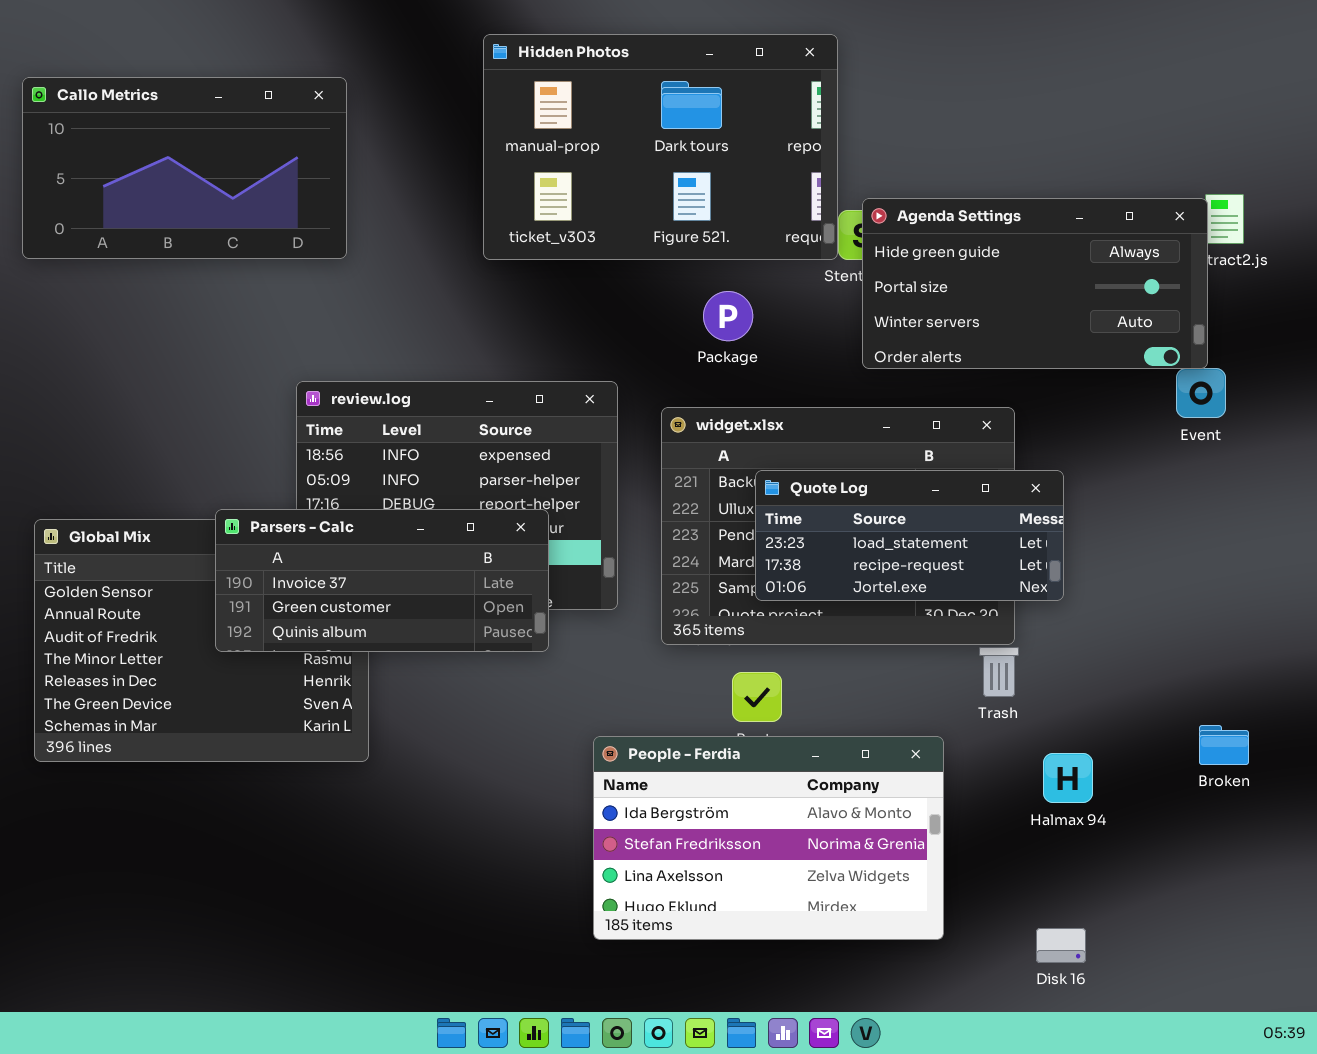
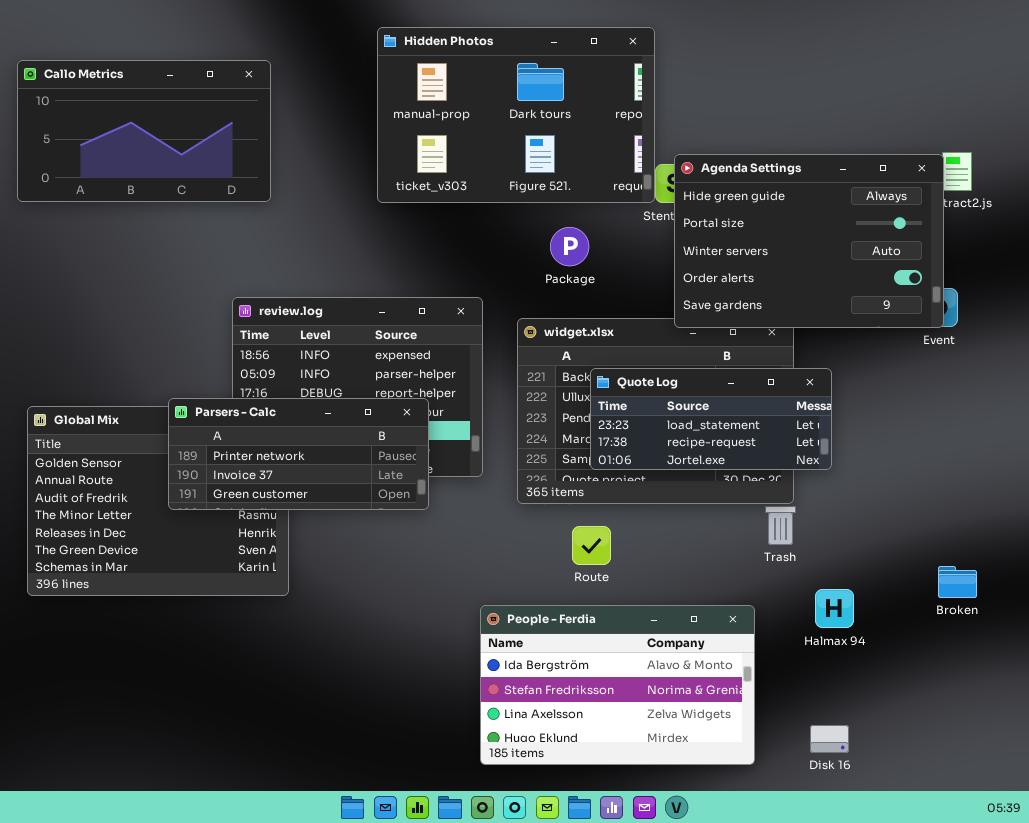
Agenda Settings: [862,198,1208,369] -> [674,154,944,328], resized
Parsers - Calc: [215,509,549,652] -> [168,398,429,510], scrolled up 1 row
People - Ferdia: [593,736,944,940] -> [480,605,755,765], moved

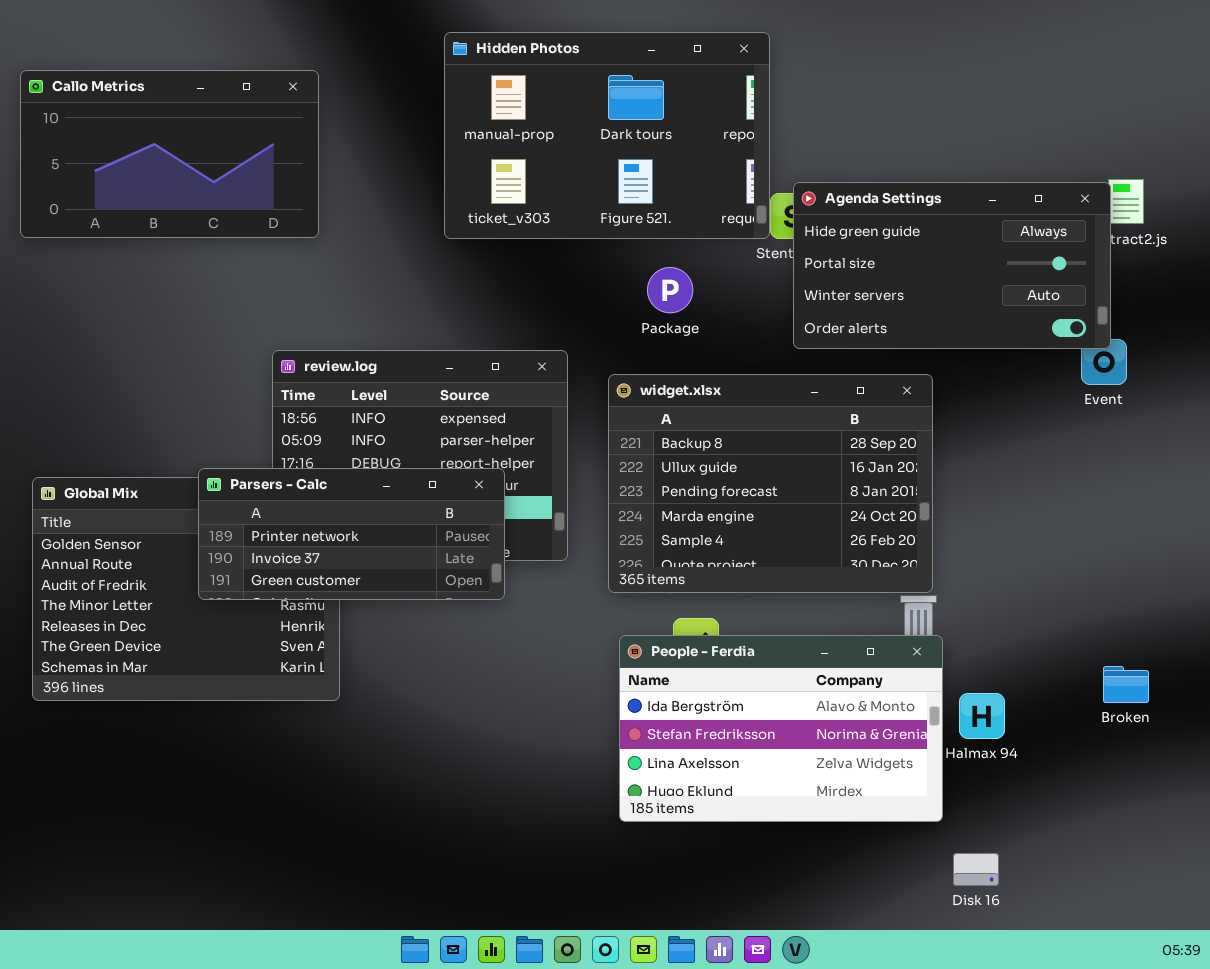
Agenda Settings: [674,154,944,328] -> [793,182,1111,349], resized
Quote Log: [590,368,832,470] -> none, closed
People - Ferdia: [480,605,755,765] -> [619,635,943,822], moved

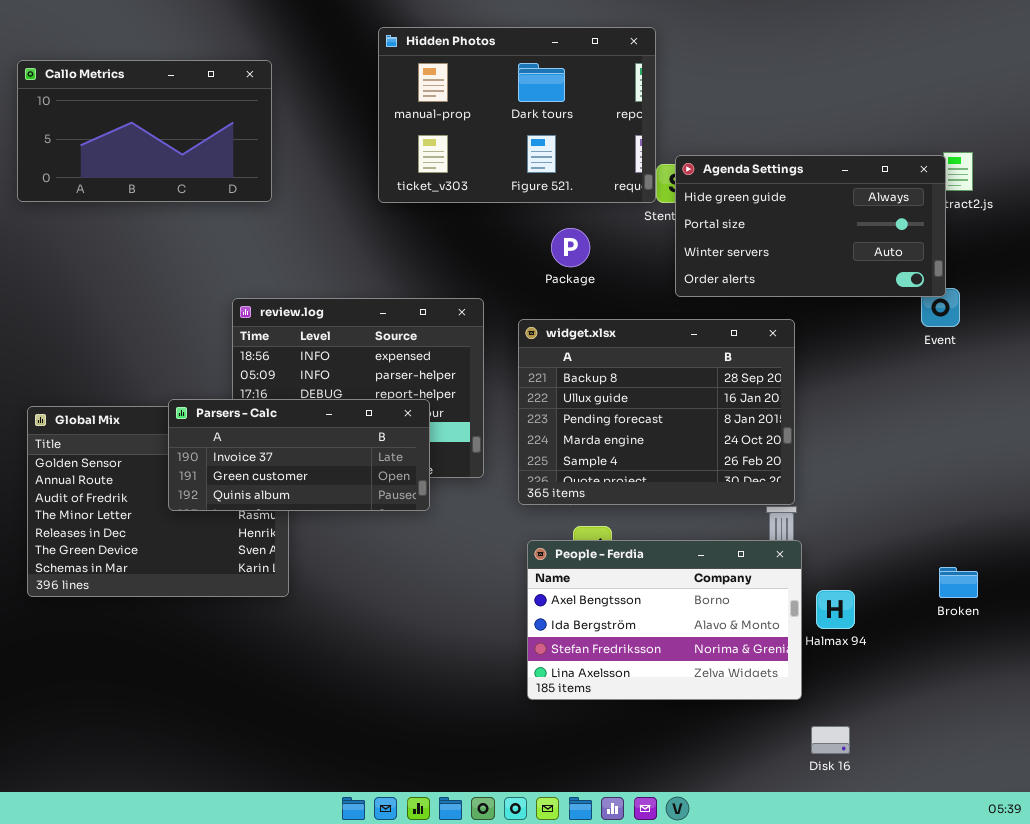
Parsers - Calc: [198,468,505,600] -> [168,399,430,511], scrolled down 1 row
People - Ferdia: [619,635,943,822] -> [527,540,802,700], scrolled up 1 row

